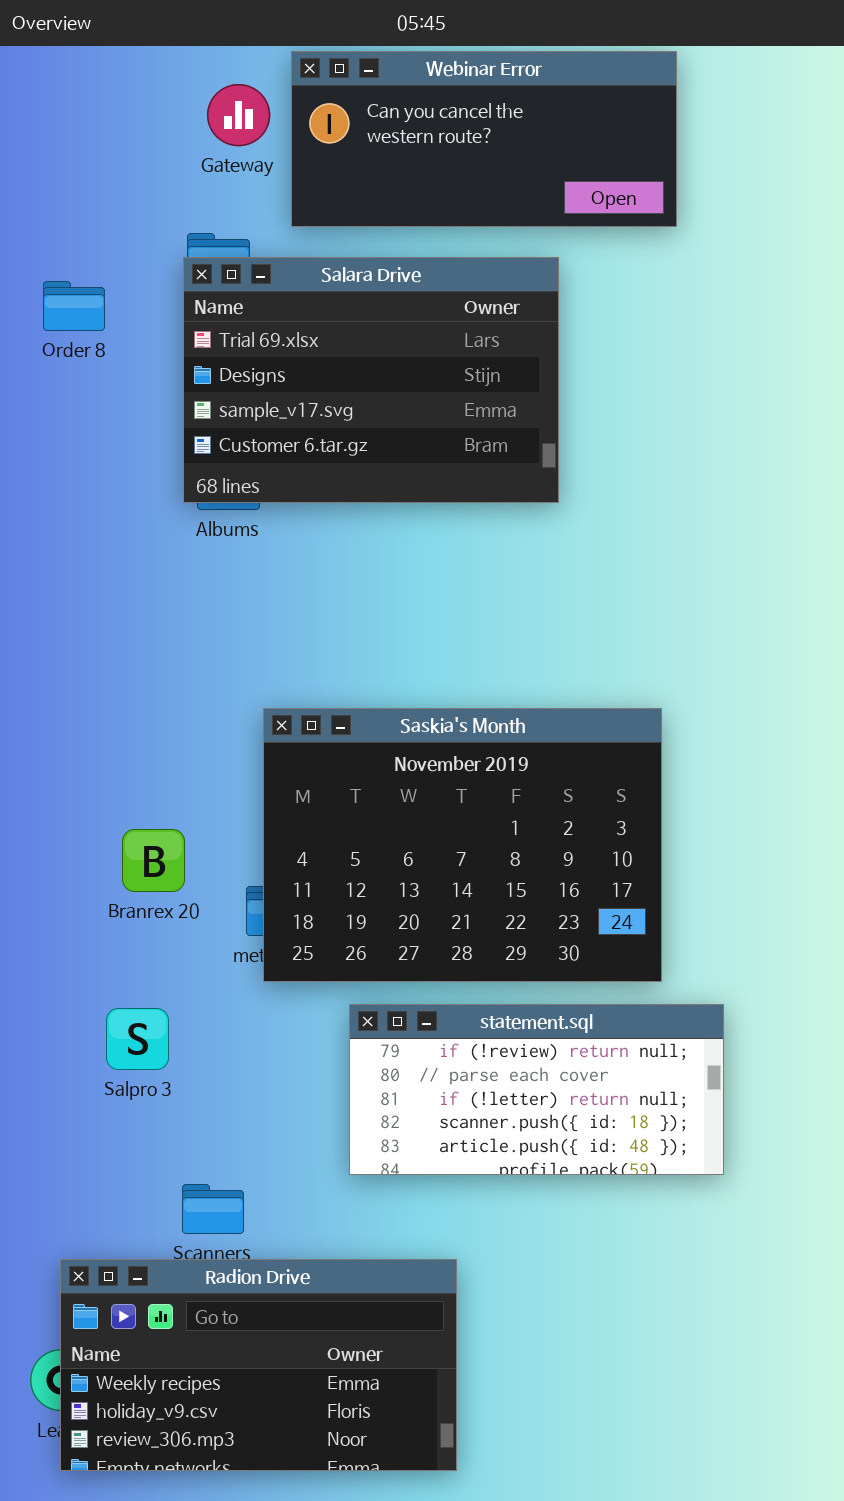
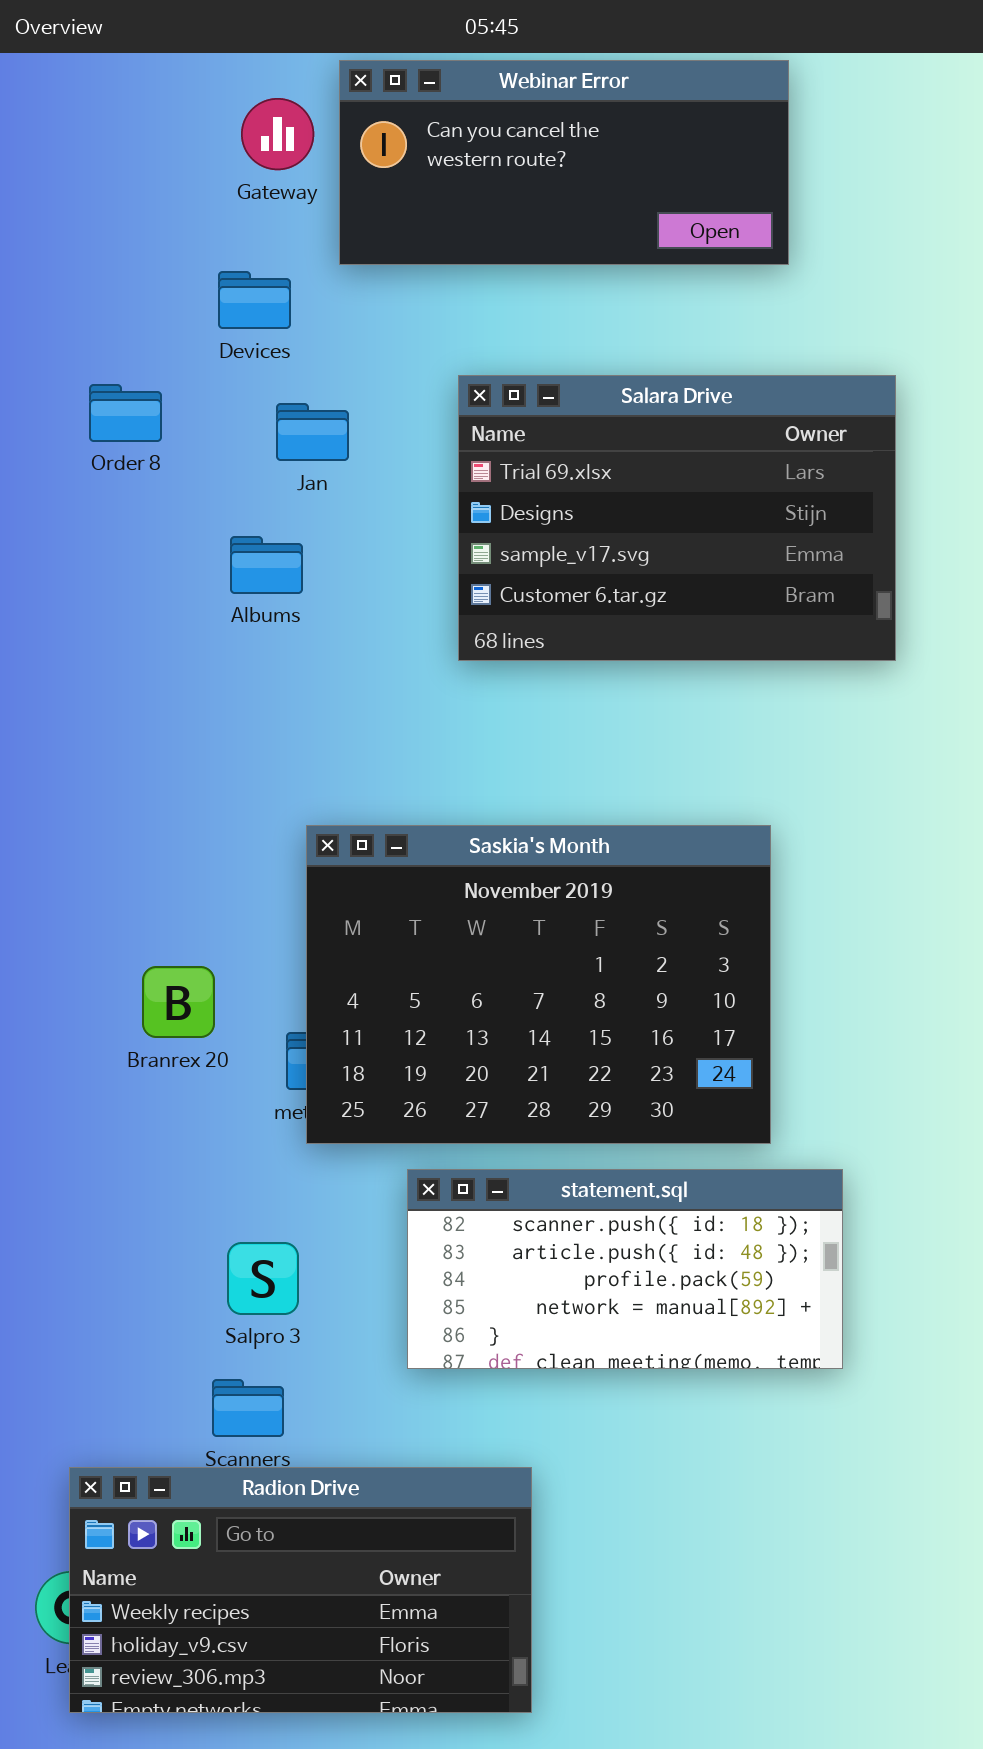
Salara Drive: [183,257,559,503] -> [458,375,896,661], moved
Order 8: [43,281,105,331] -> [89,384,162,442], moved
statement.sql: [349,1004,724,1175] -> [407,1169,843,1369], scrolled down 3 rows
Salpro 3: [106,1008,169,1070] -> [227,1242,299,1315], moved

